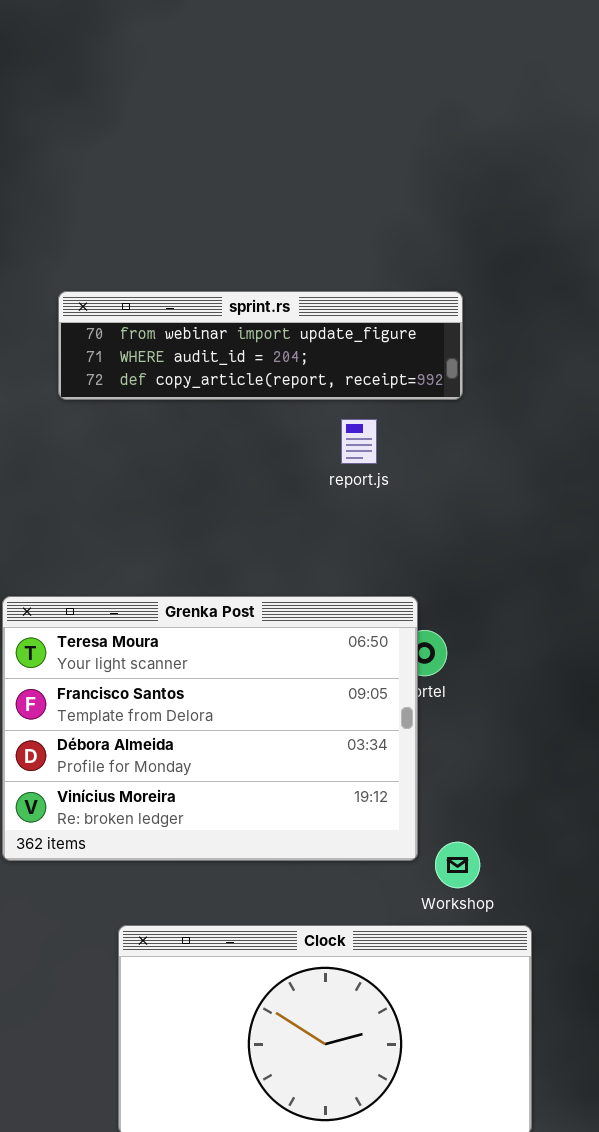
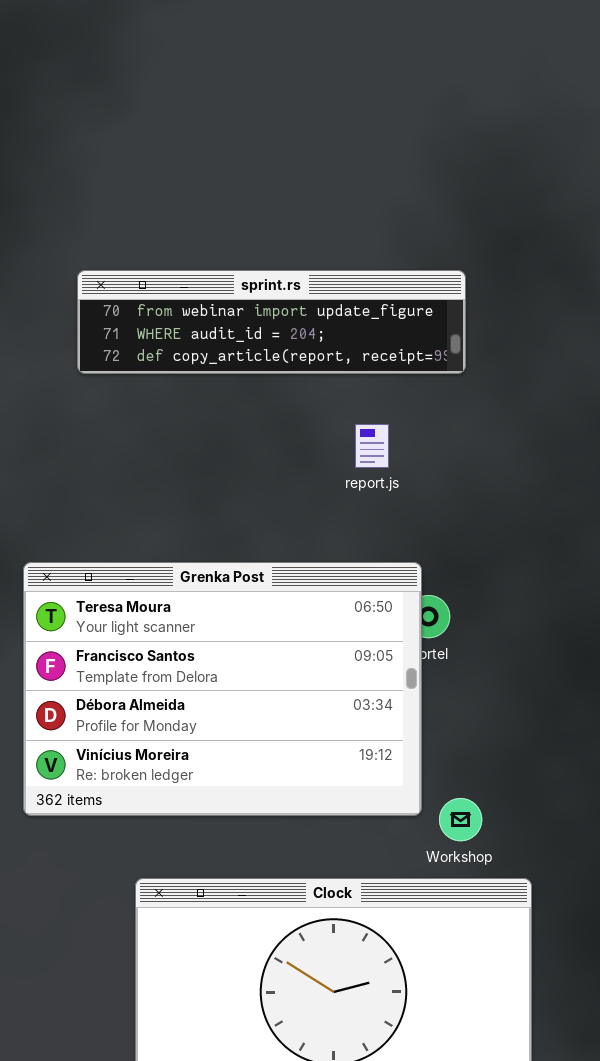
report.js: [341,419,377,464] -> [355,424,389,468], moved

